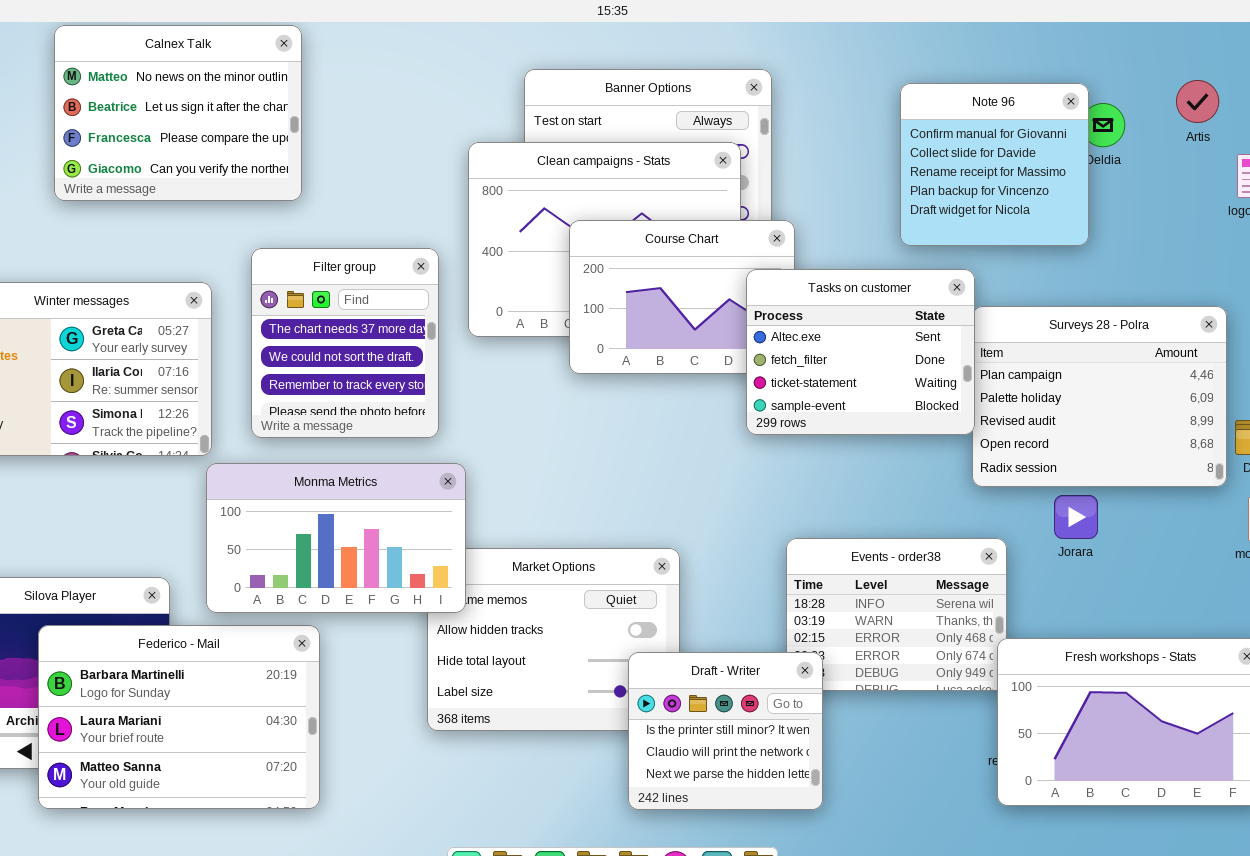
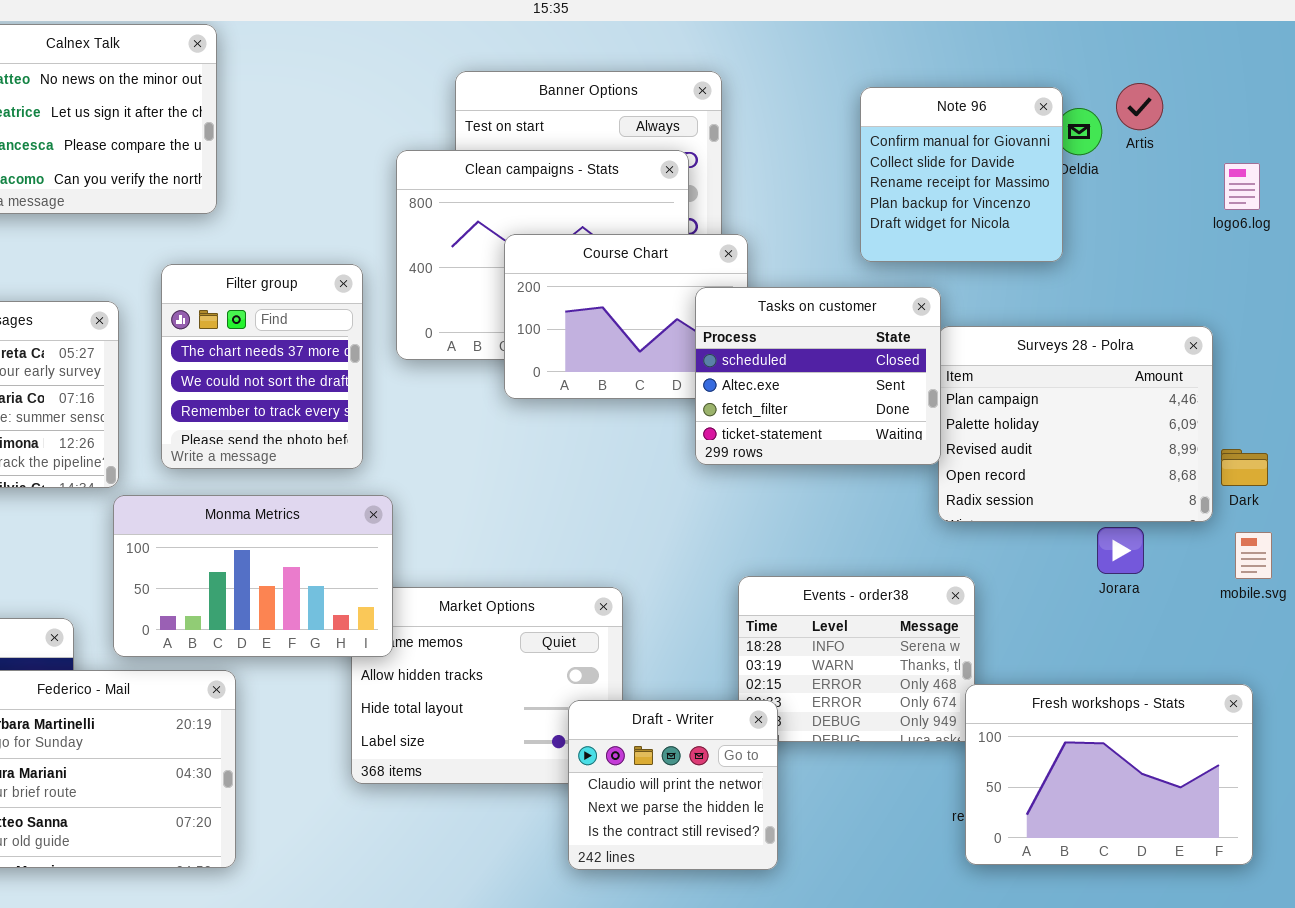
Artis: [1176,80,1219,123] -> [1116,83,1163,130], moved
Tasks on customer: [746,269,975,435] -> [695,287,941,465], scrolled up 1 row
Jorara: [1054,495,1098,539] -> [1097,527,1144,574], moved
Draft - Writer: [628,652,823,810] -> [568,700,778,870], scrolled down 1 row

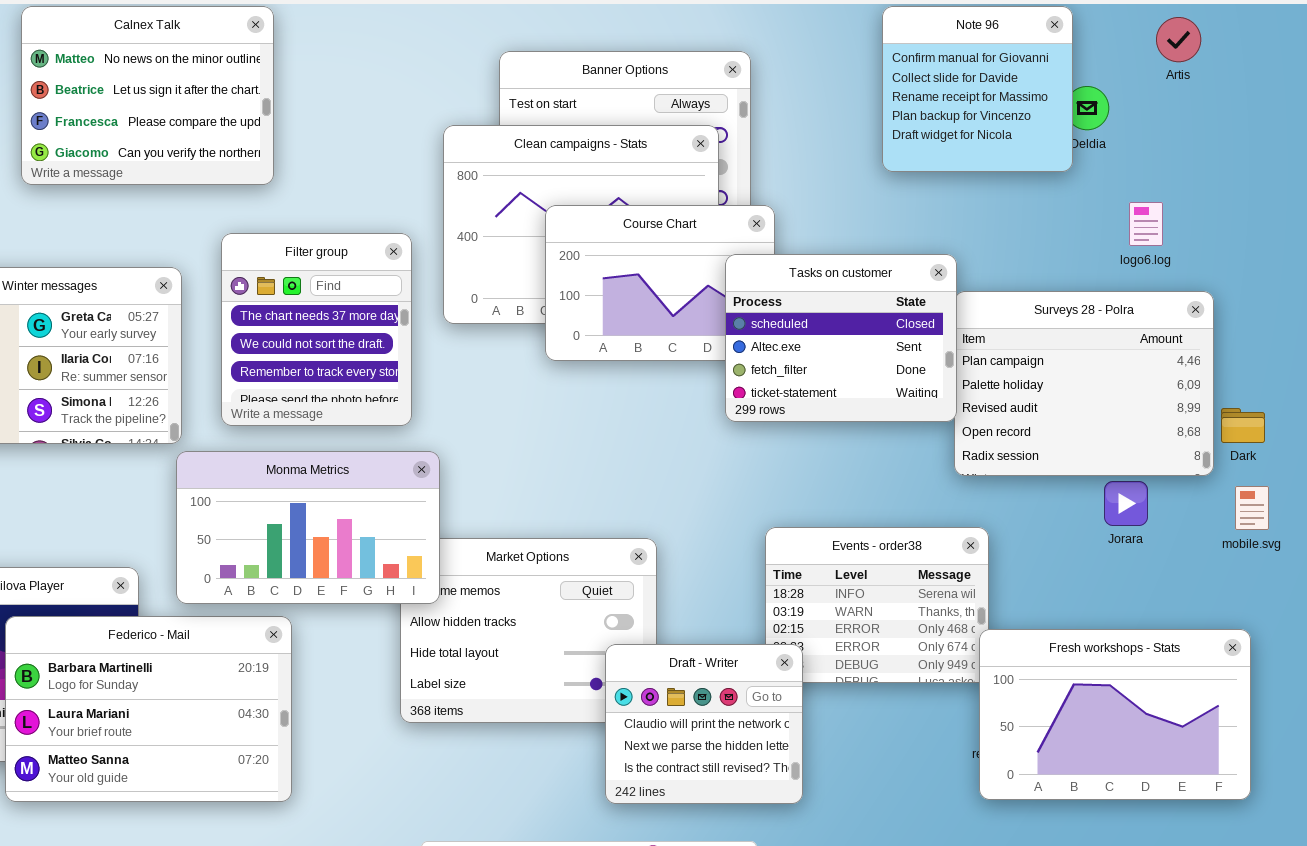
Artis: [1116,83,1163,130] -> [1156,17,1201,62], moved
Note 96: [860,87,1063,262] -> [882,6,1073,172], moved
logo6.log: [1224,163,1260,210] -> [1129,202,1163,246], moved

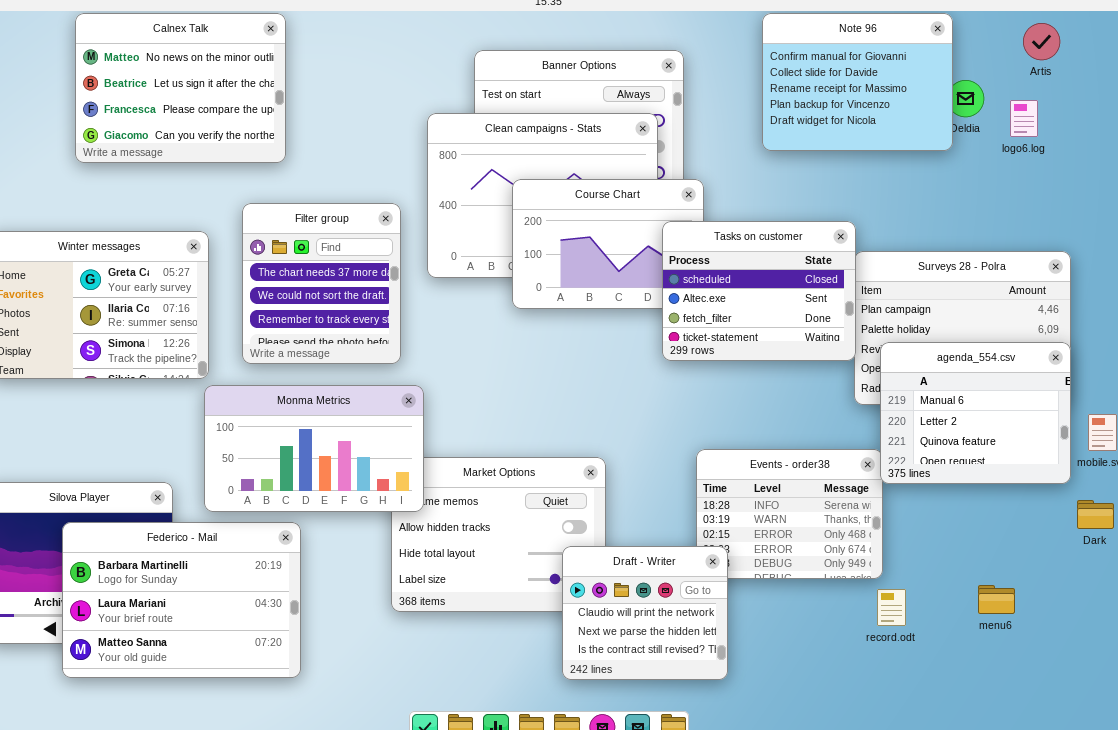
Note 96: [882,6,1073,172] -> [762,13,953,151], resized
logo6.log: [1129,202,1163,246] -> [1010,100,1038,137], moved
agenda_554.csv: none -> [880,342,1071,484], opened
Dark: [1221,408,1265,443] -> [1077,500,1114,529], moved
Fresh workshops - Stats: [979,629,1251,800] -> none, closed

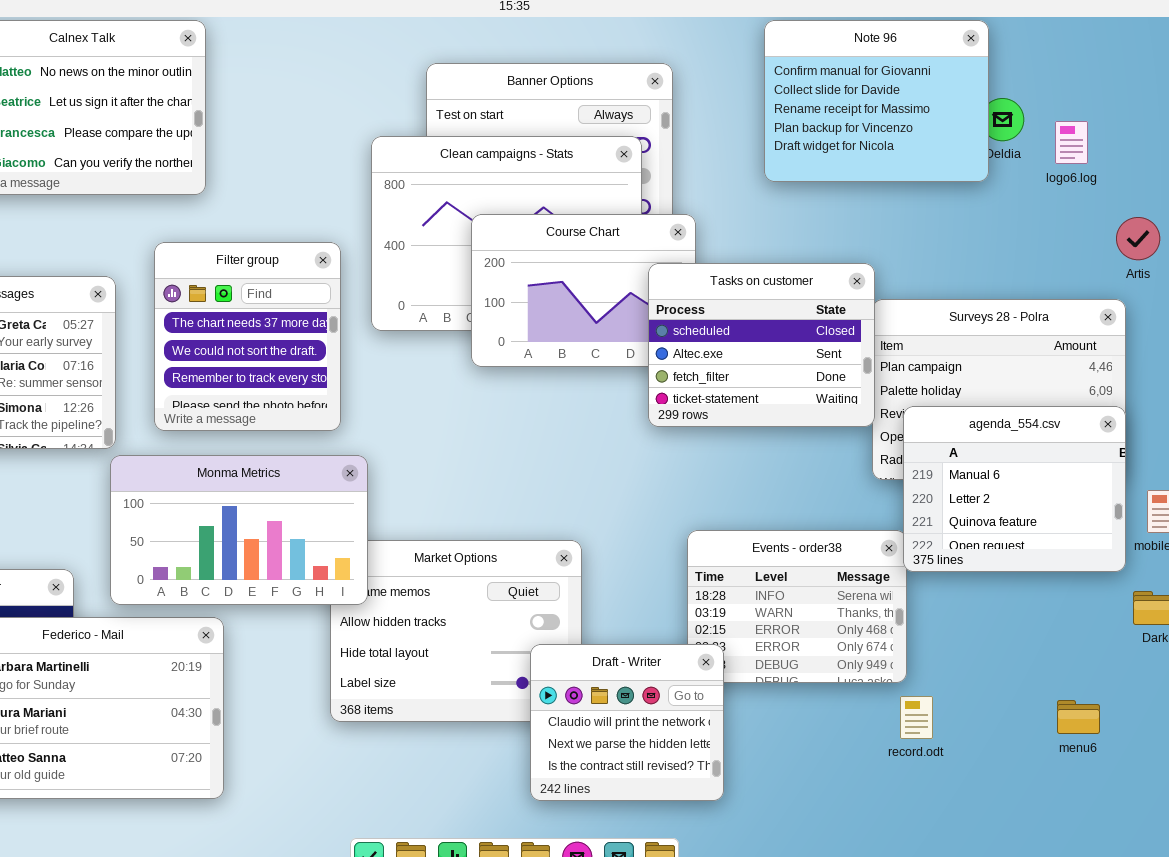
Artis: [1023,23,1060,60] -> [1116,217,1160,260], moved
menu6: [978,585,1015,614] -> [1057,700,1100,734], moved

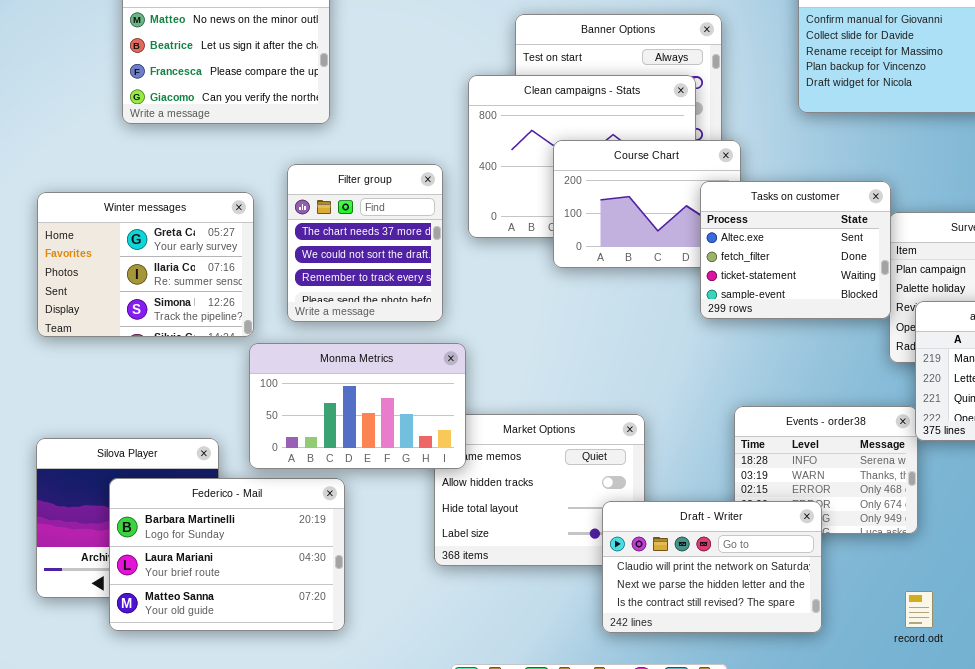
Tasks on customer: [648,263,875,427] -> [700,181,891,319], scrolled down 1 row
Draft - Writer: [530,644,724,801] -> [602,501,822,633], resized
record.odt: [900,696,933,739] -> [905,591,933,628], moved

